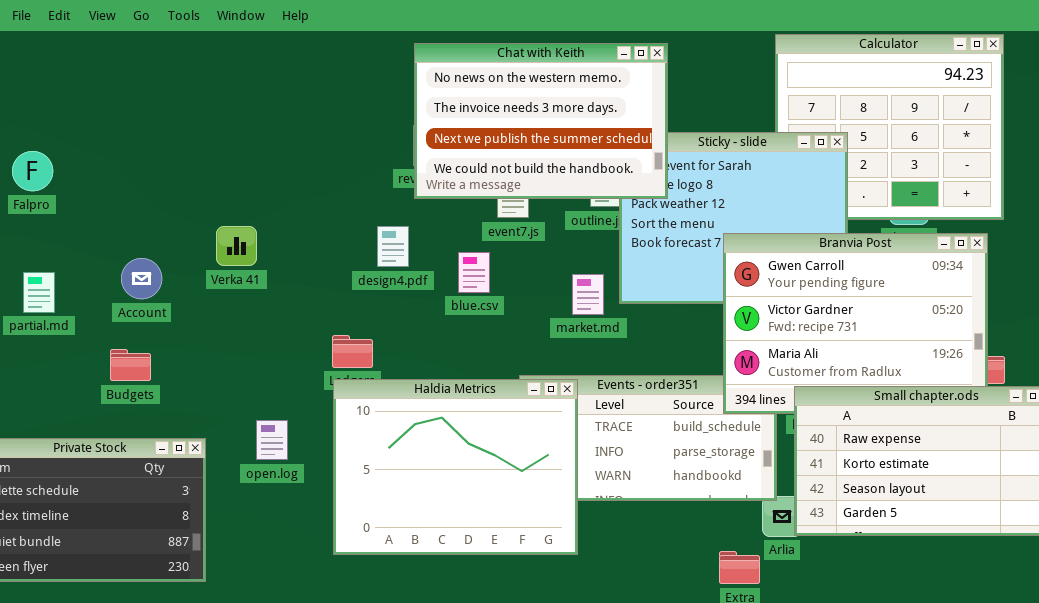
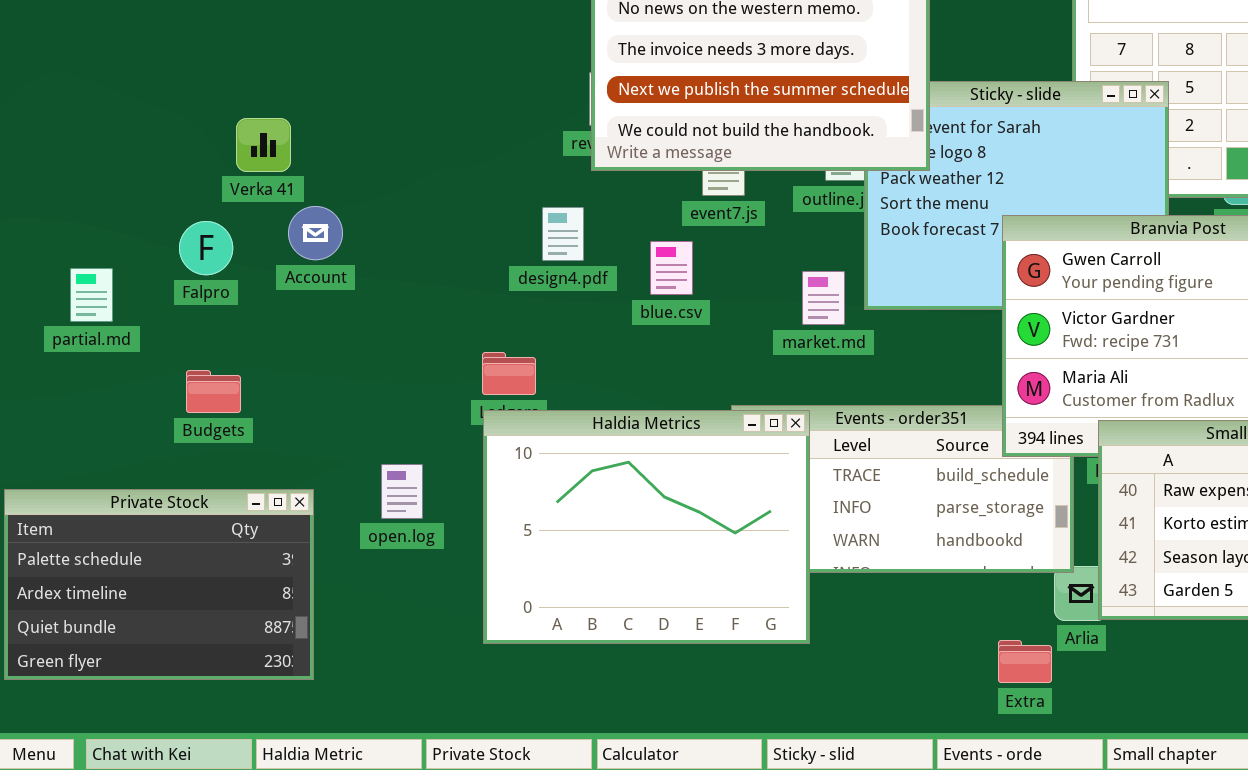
Falpro: [12,151,53,191] -> [179,221,233,275], moved
Verka 41: [216,226,257,266] -> [236,118,291,172], moved
Account: [121,258,162,299] -> [288,206,343,260], moved

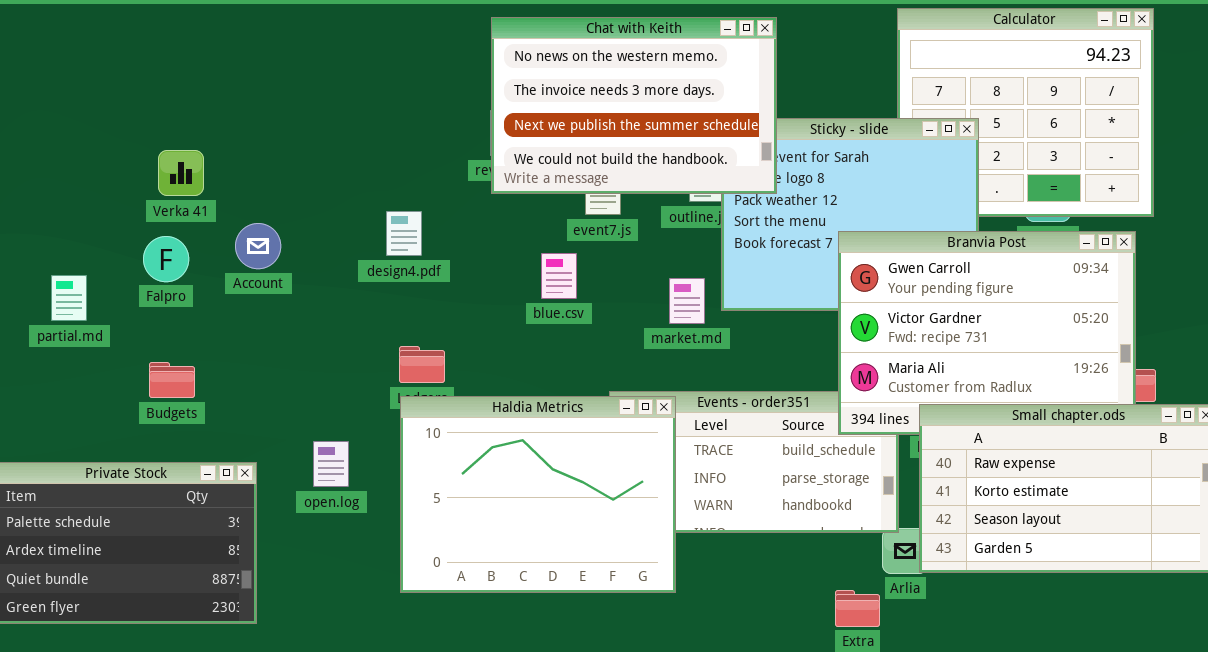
Verka 41: [236,118,291,172] -> [158,150,204,196], moved
design4.pdf: [542,207,584,261] -> [386,211,422,256], moved

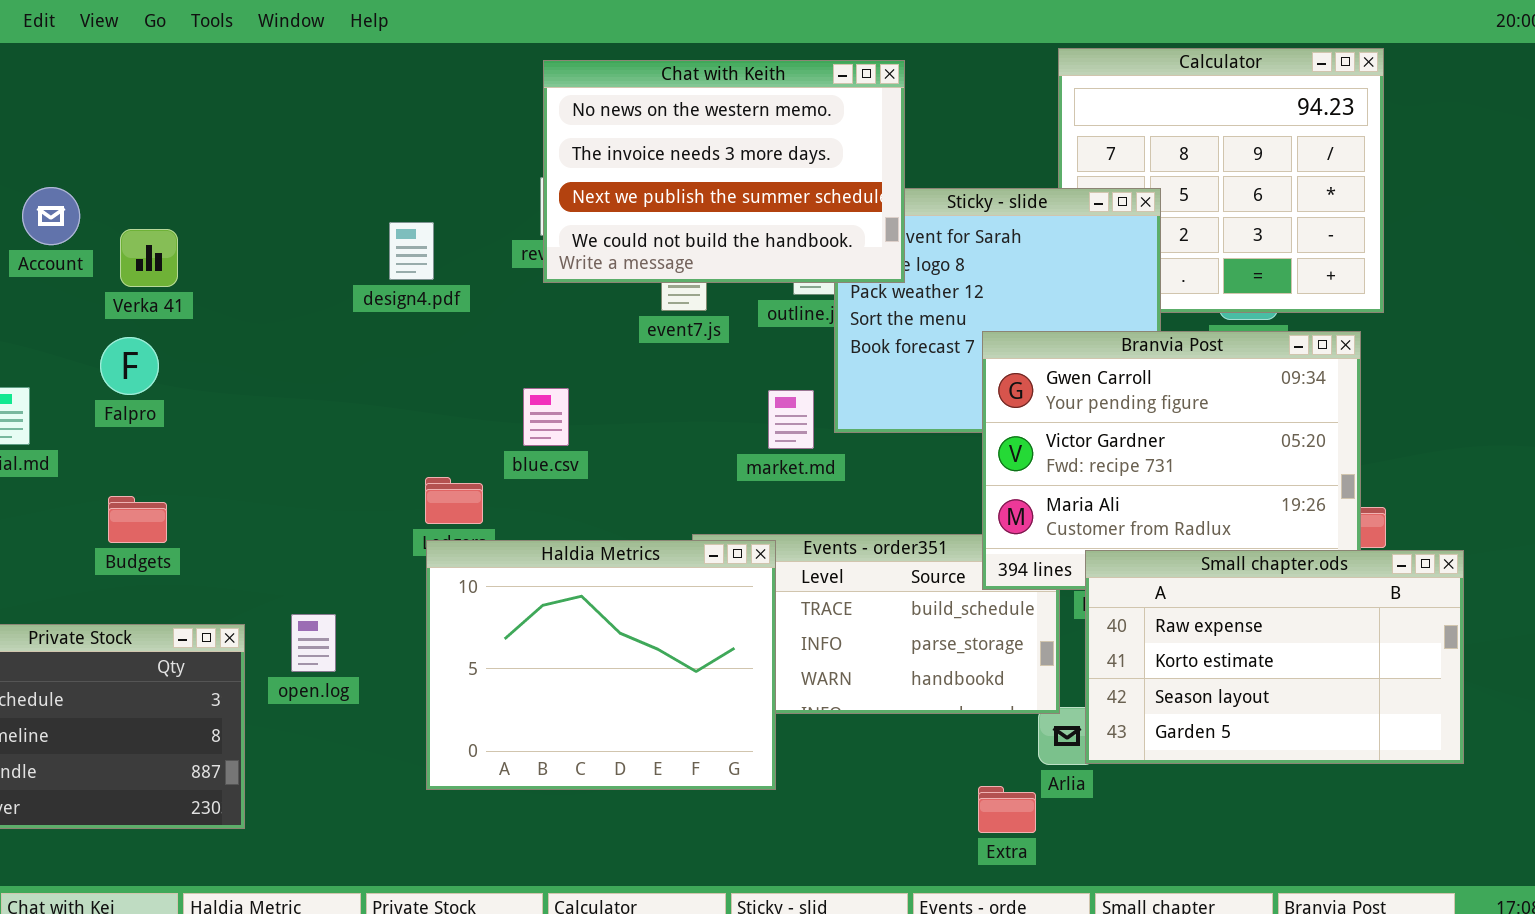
design4.pdf: [386,211,422,256] -> [389,222,434,280], moved
Account: [235,223,281,269] -> [22,187,80,245], moved
blue.csv: [541,253,577,299] -> [523,388,569,446], moved
open.log: [313,441,349,487] -> [291,614,336,672], moved

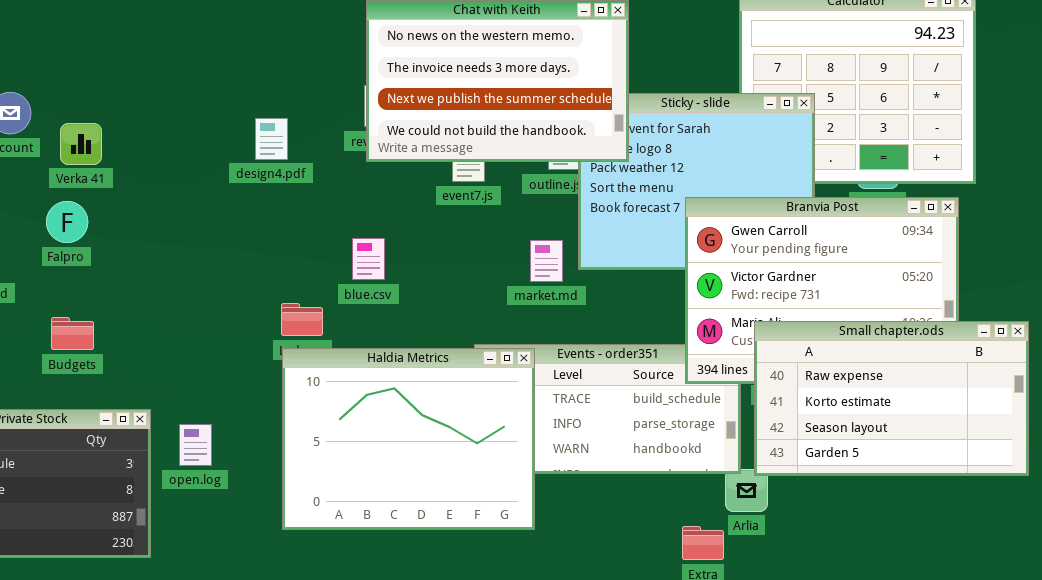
Small chapter.ods: [1085,550,1464,764] -> [754,321,1029,476], moved
open.log: [291,614,336,672] -> [179,424,212,466], moved

